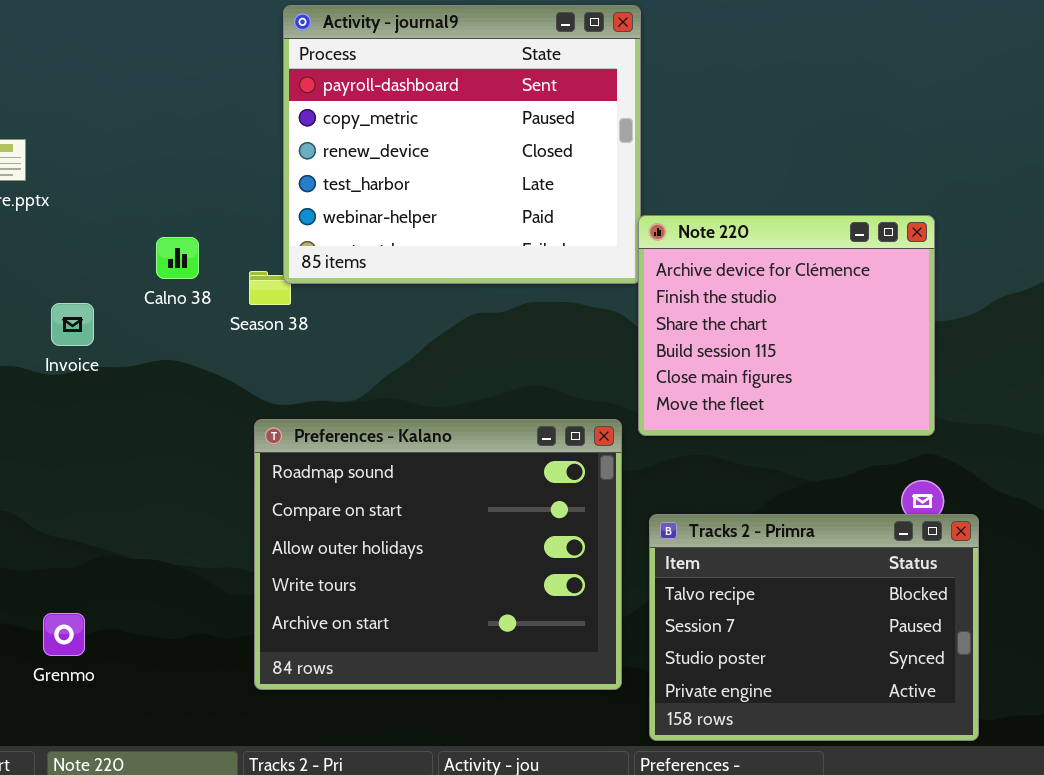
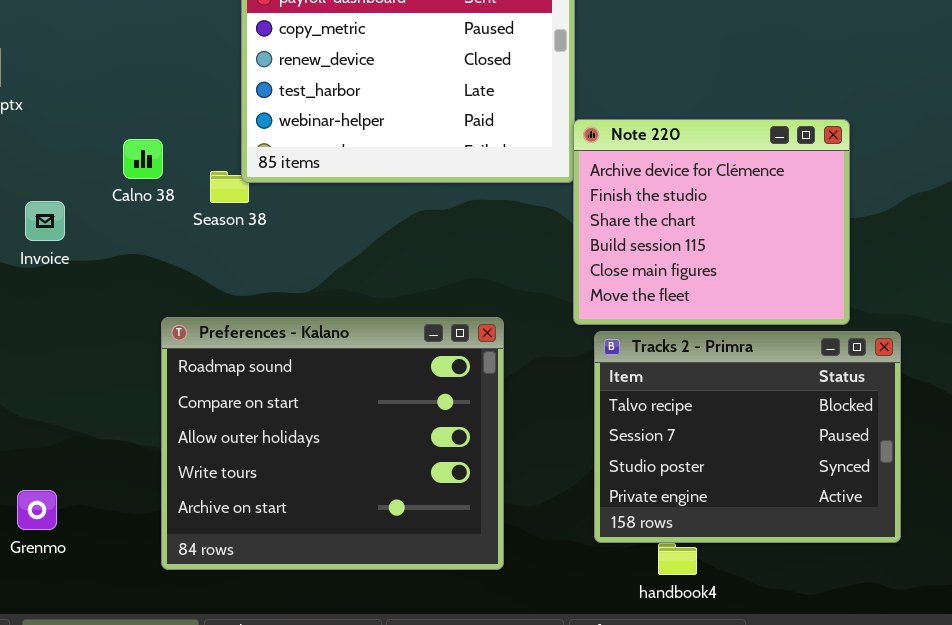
Preferences - Kalano: [254,419,622,690] -> [161,317,504,570], moved
Tracks 2 - Primra: [649,514,979,741] -> [594,331,901,543], moved

